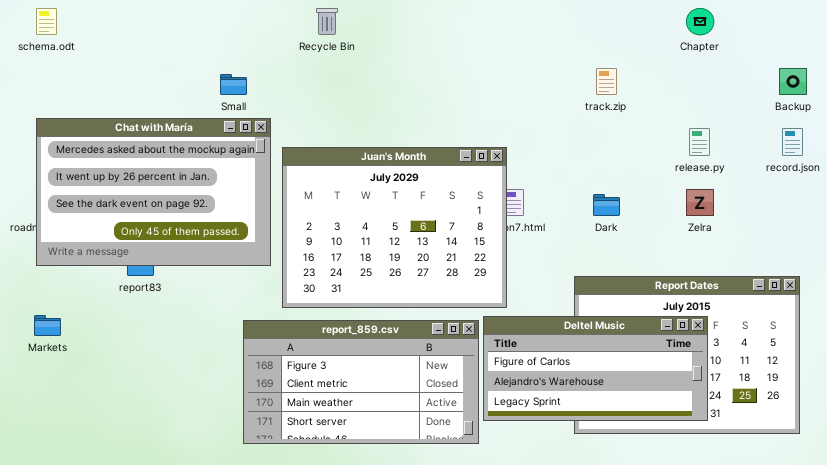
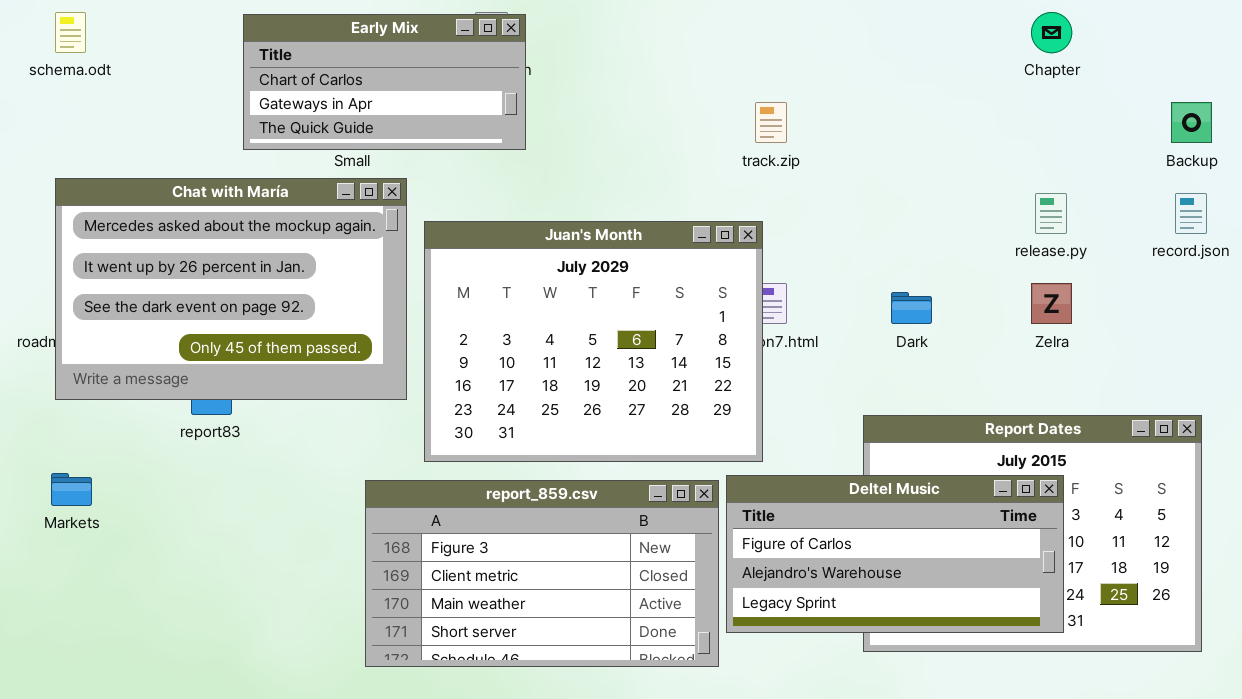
Early Mix: none -> [243,14,526,150], opened
track.zip: [596,68,617,95] -> [755,102,787,143], moved

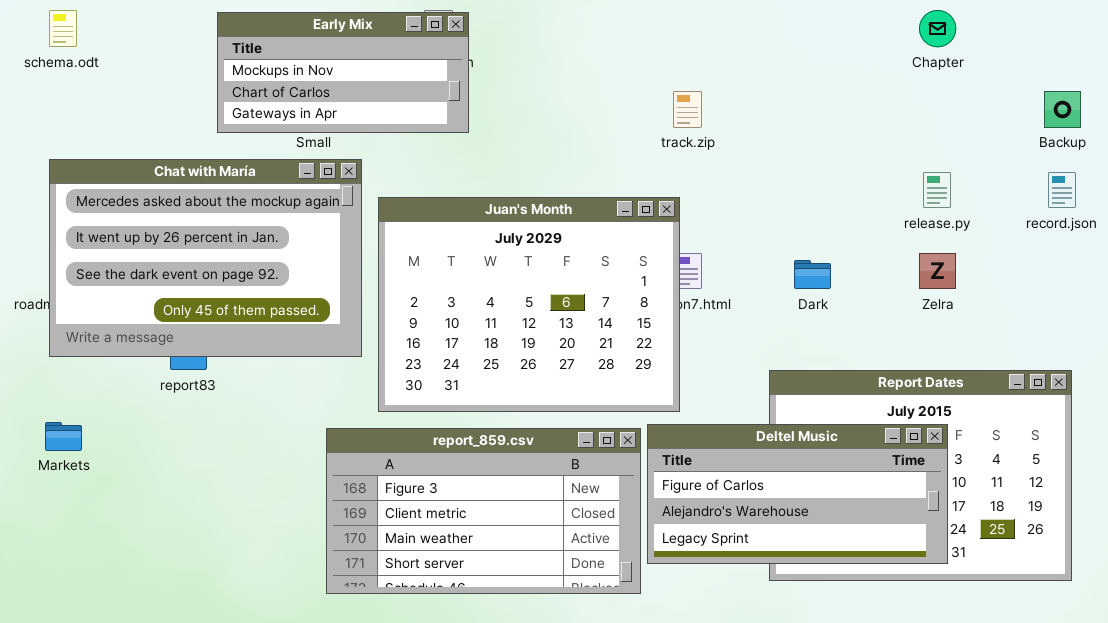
Early Mix: [243,14,526,150] -> [217,12,469,133], scrolled up 1 row

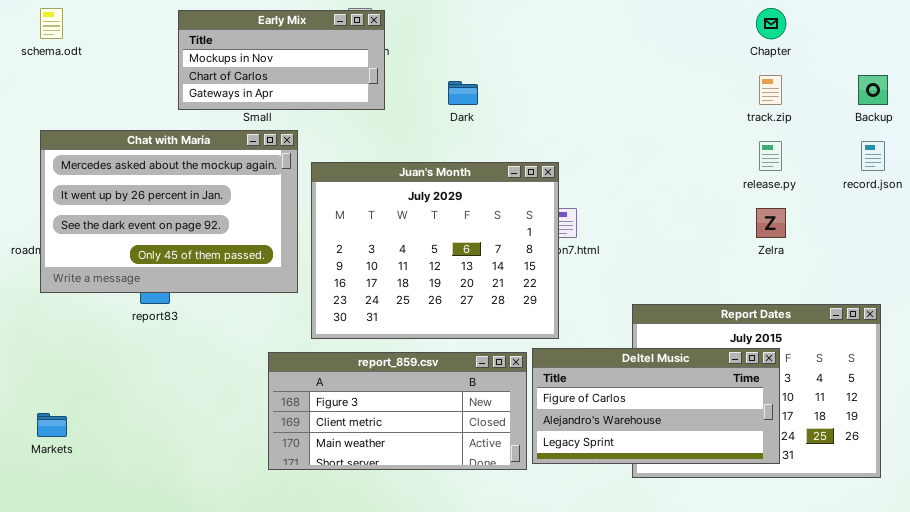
track.zip: [673,91,702,128] -> [759,75,782,105], moved
Dark: [794,260,831,289] -> [448,81,478,105], moved
Markets: [45,422,82,451] -> [37,413,67,437], moved
report_859.csv: [326,428,641,594] -> [268,352,527,470], resized

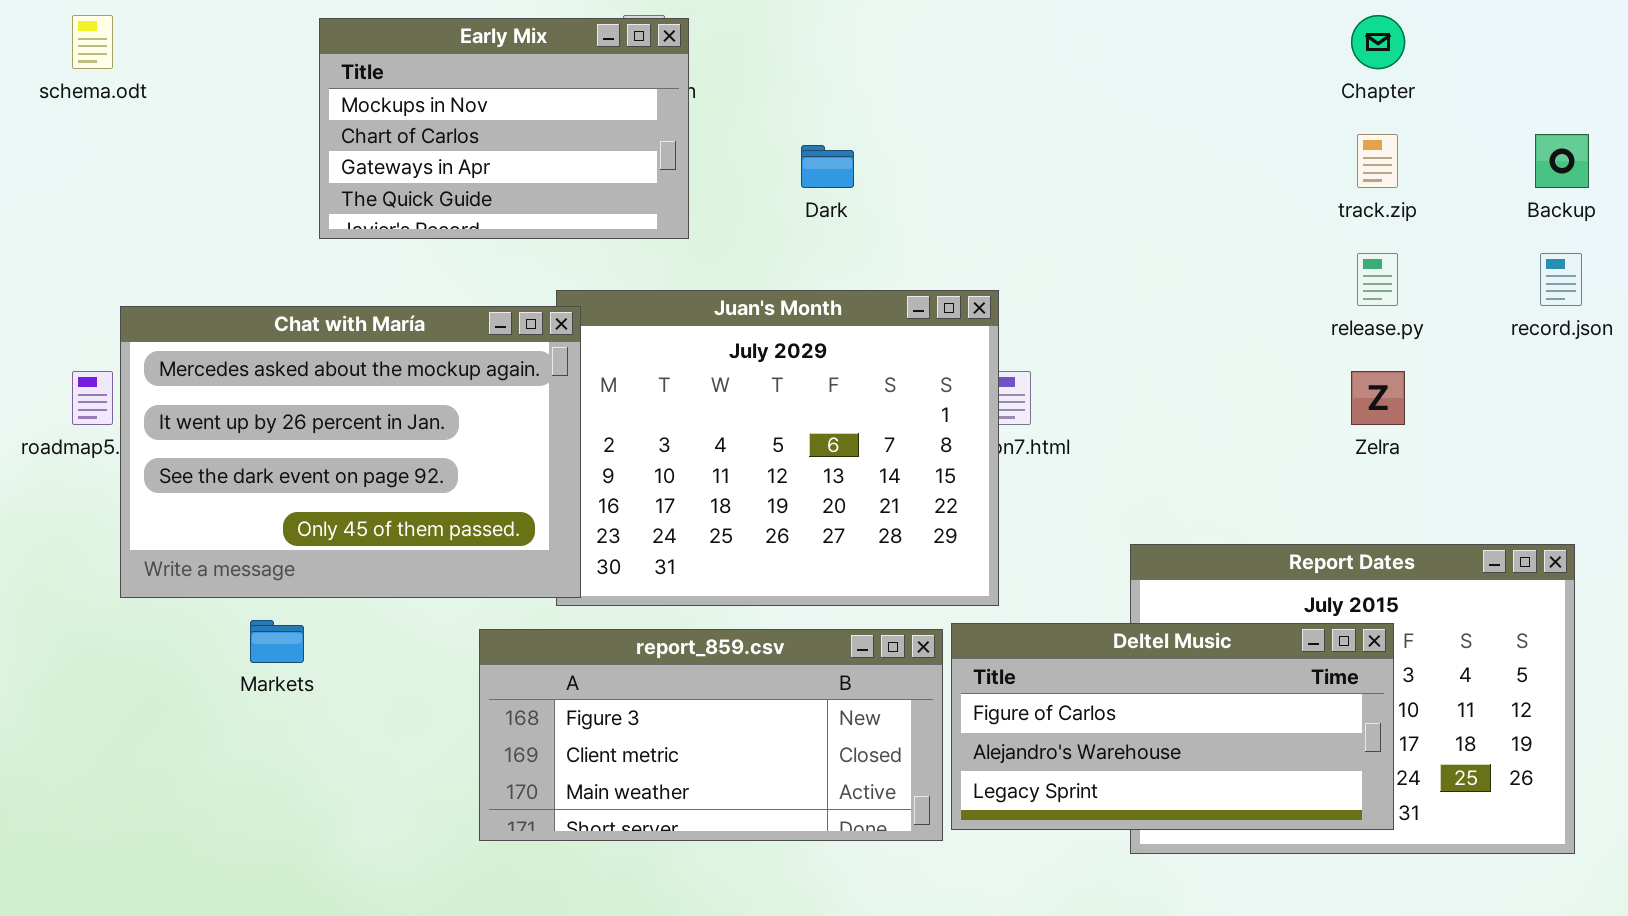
Early Mix: [178,10,385,110] -> [319,18,689,239], resized
Chat with María: [40,130,298,293] -> [120,306,581,598], moved
Markets: [37,413,67,437] -> [250,620,304,663], moved

